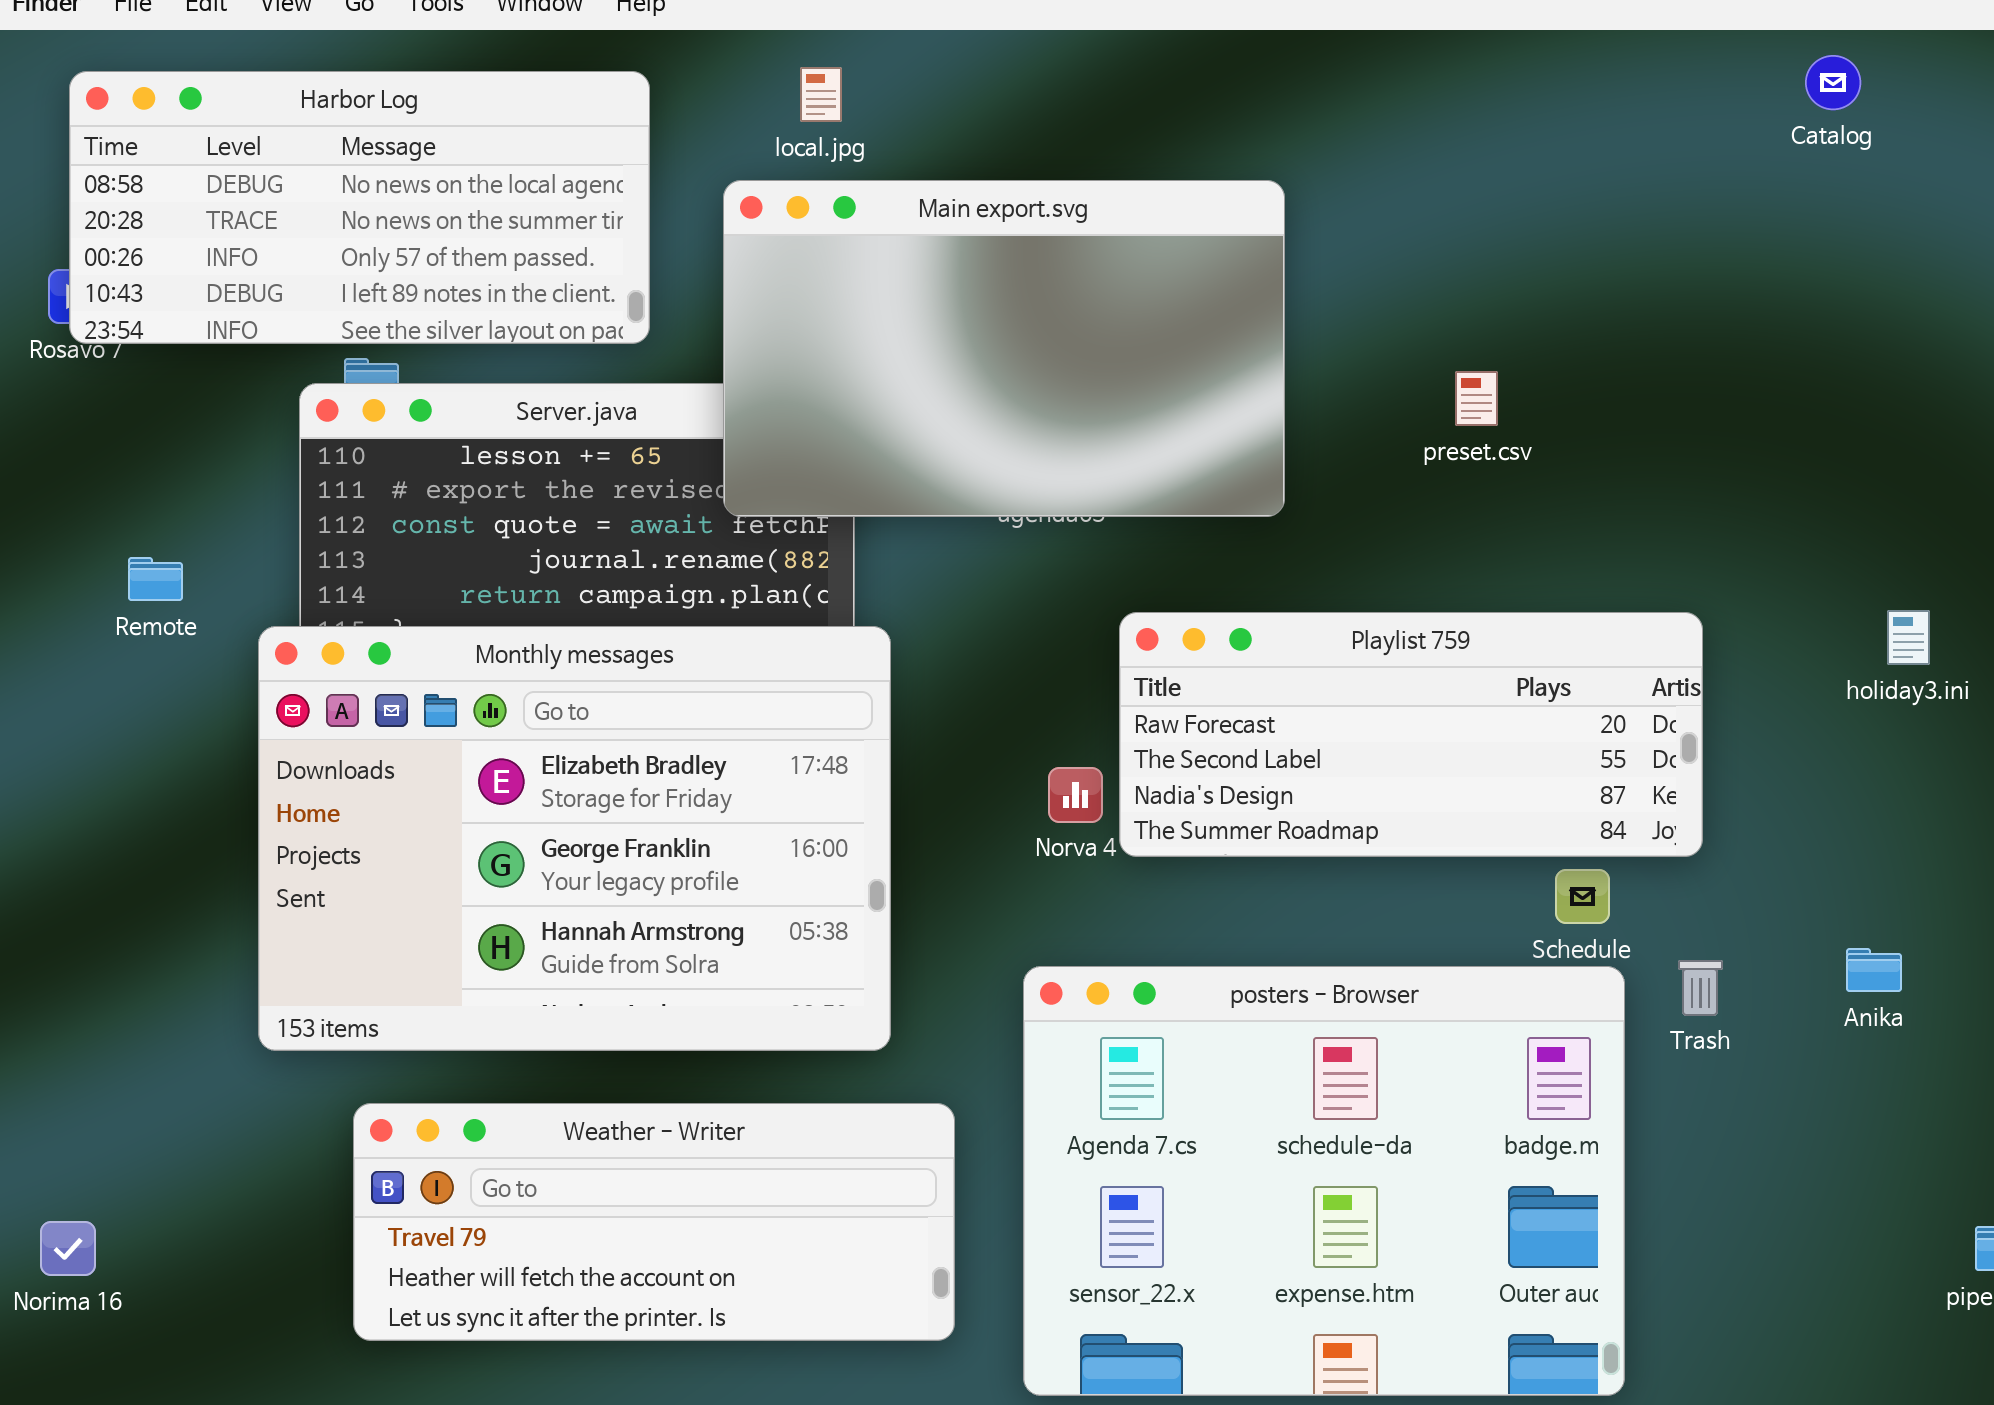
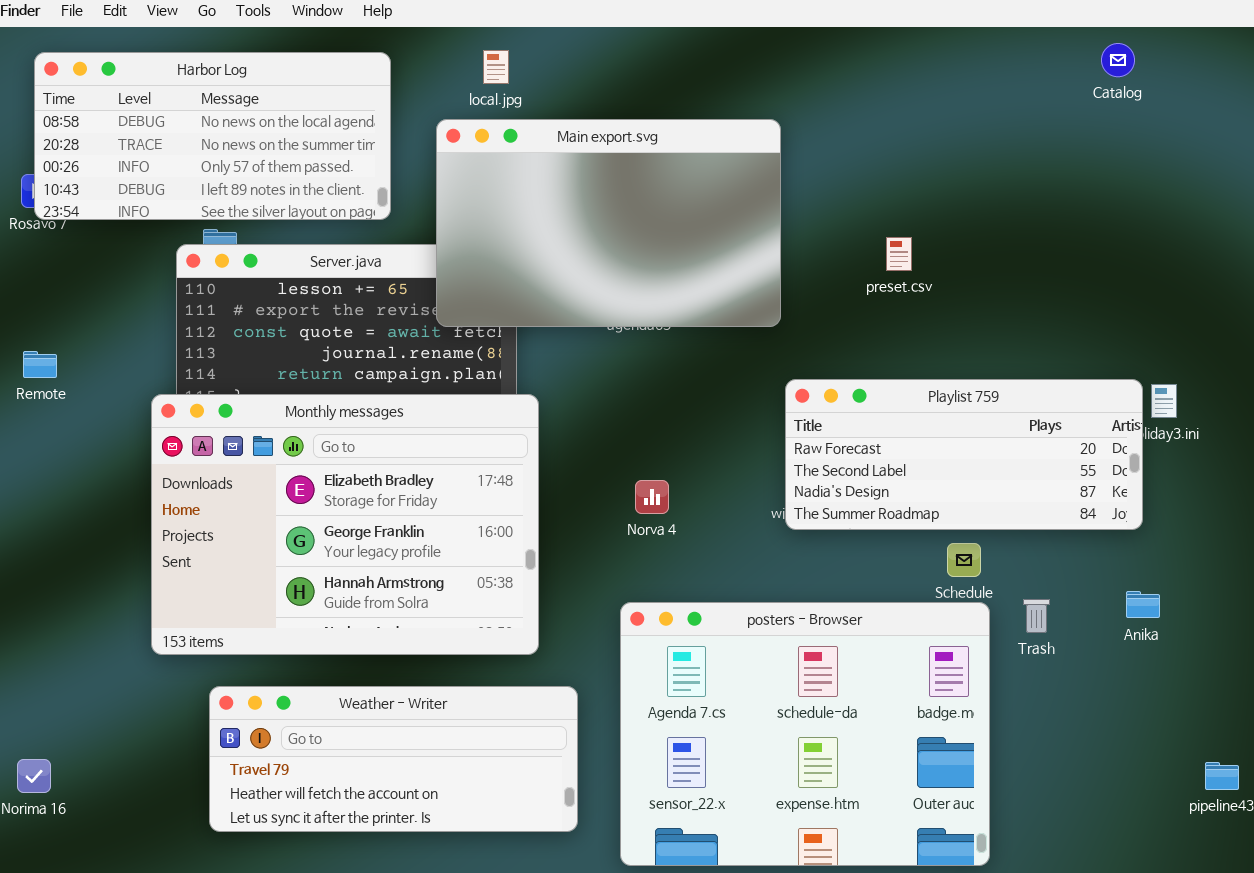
Remote: [128,557,183,601] -> [23,351,57,378], moved
Playlist 759: [1119,612,1703,857] -> [785,379,1143,530], moved

